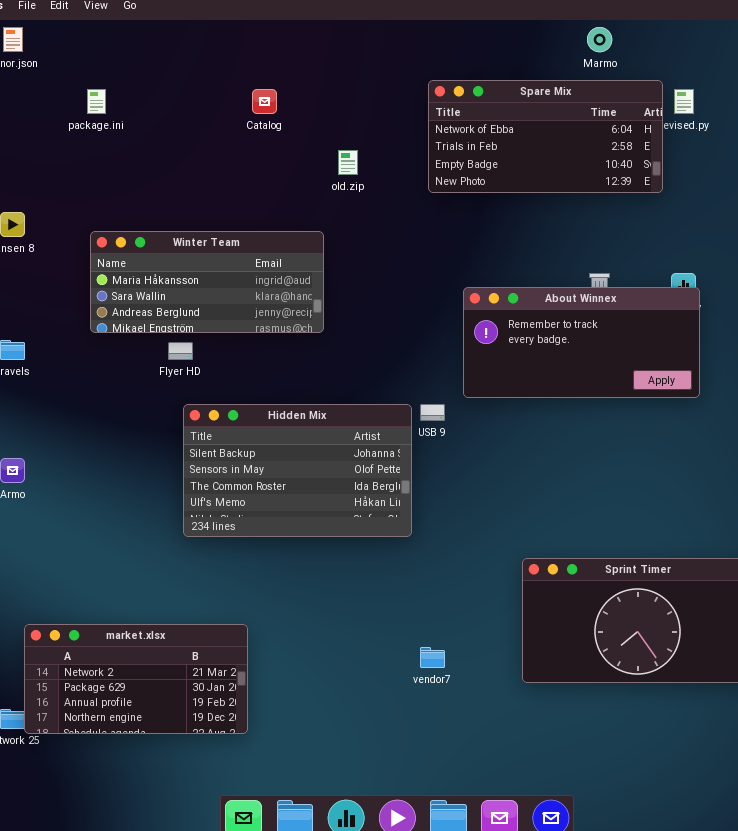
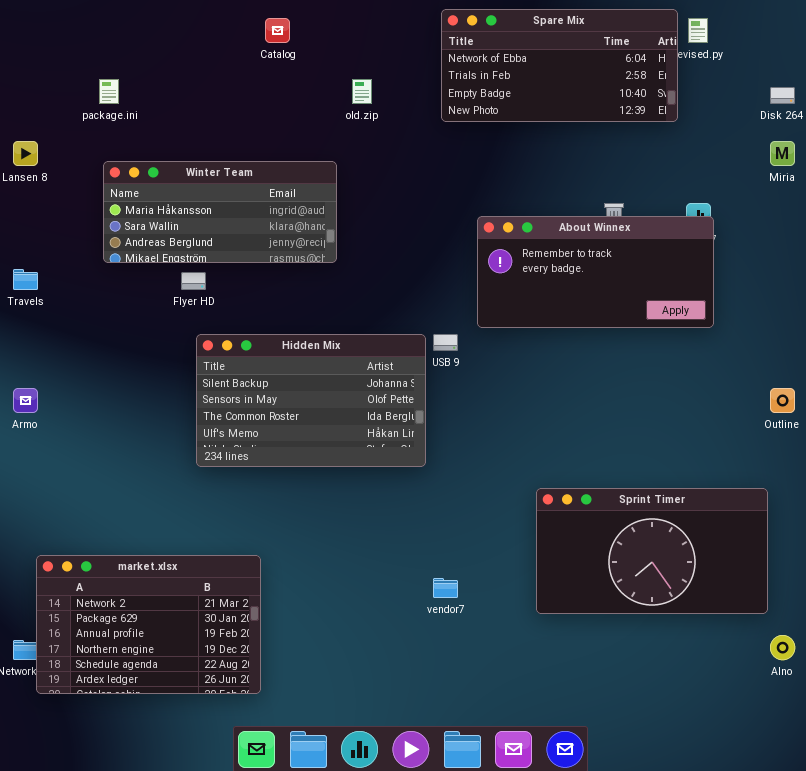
package.ini: [87,89,106,114] -> [99,79,119,104], moved
market.xlsx: [24,624,248,734] -> [36,555,261,694], resized

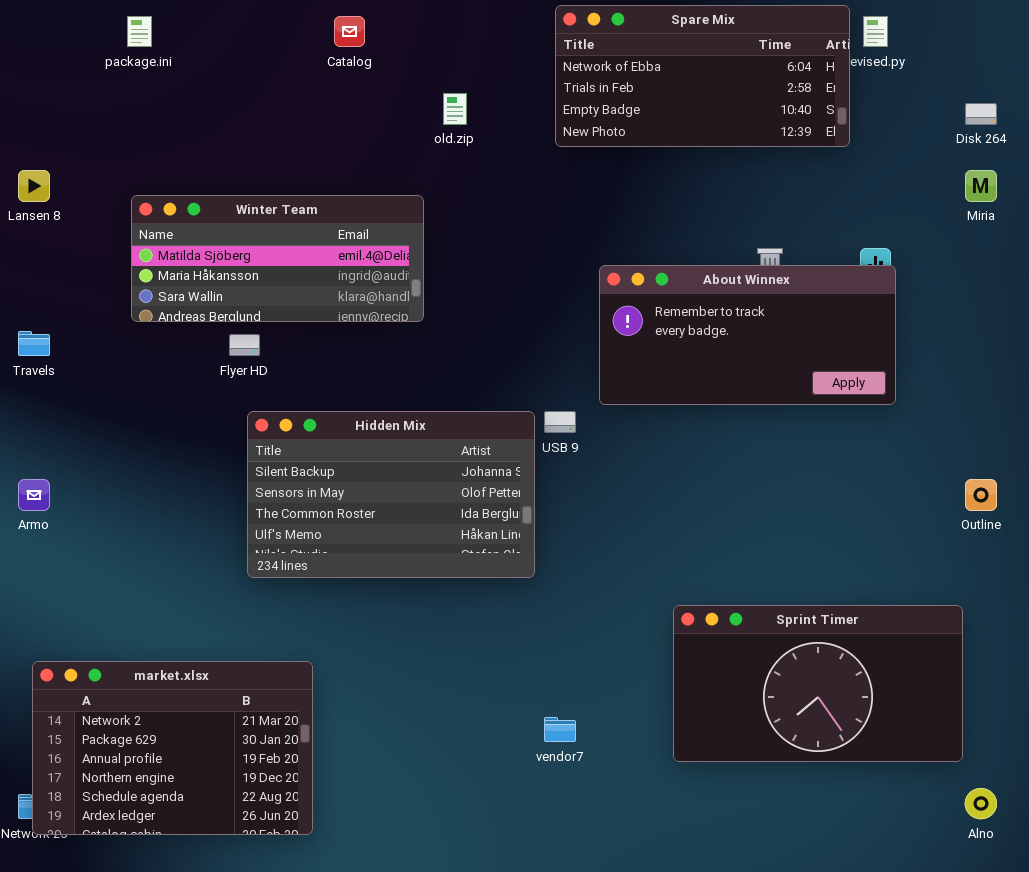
package.ini: [99,79,119,104] -> [127,16,152,47], moved
Winter Team: [103,161,337,263] -> [131,195,424,322], scrolled up 1 row
market.xlsx: [36,555,261,694] -> [32,661,313,835], moved

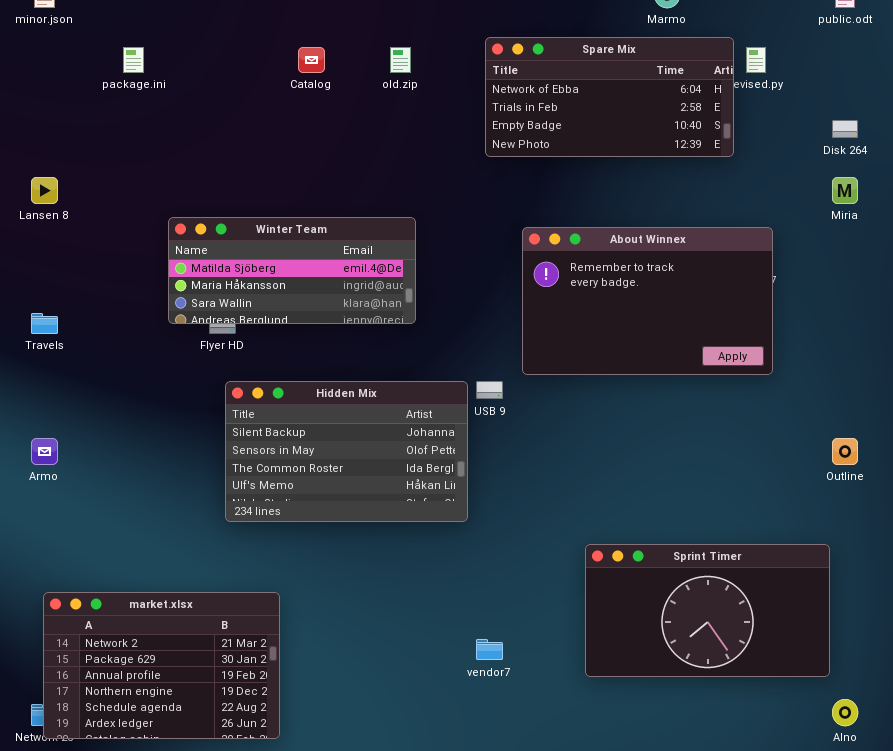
old.zip: [443,93,467,125] -> [390,47,411,73], moved
Winter Team: [131,195,424,322] -> [168,217,416,324], moved
About Winnex: [599,265,896,405] -> [522,227,773,375], resized

